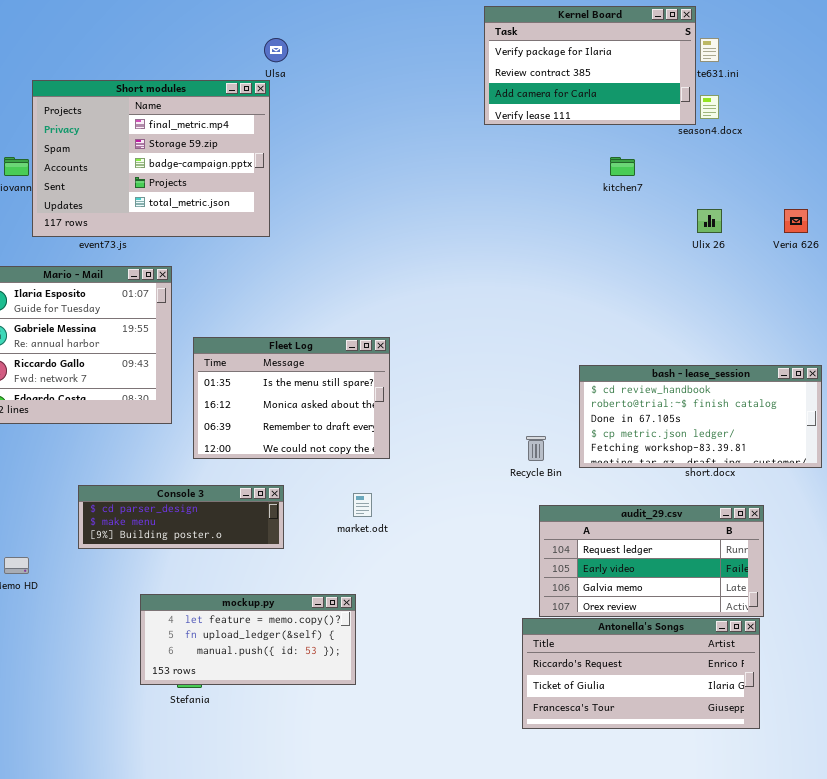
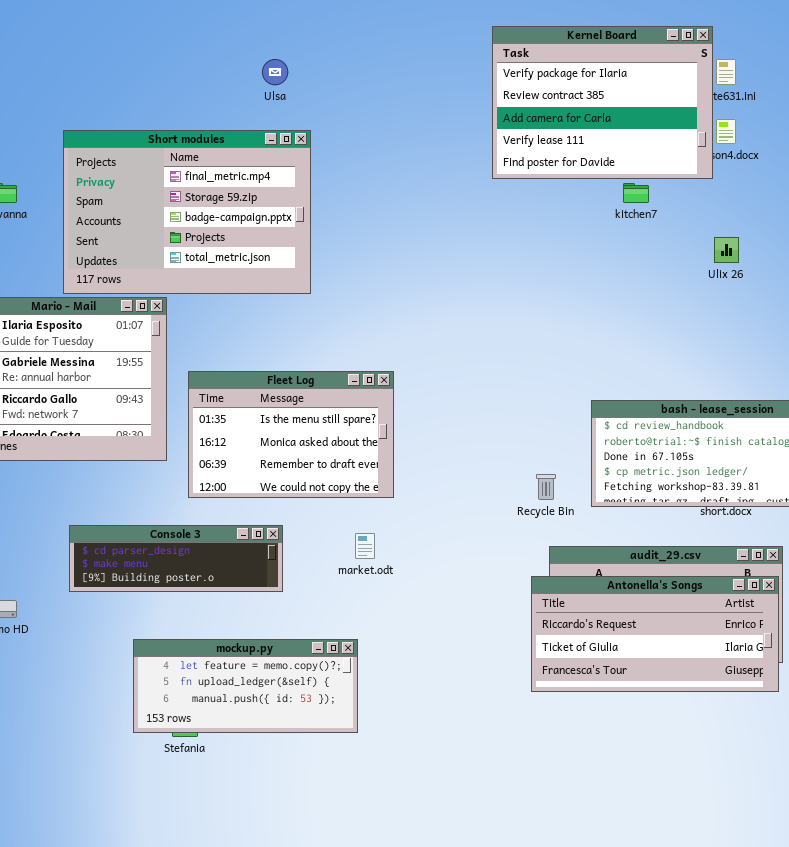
Kernel Board: [484,6,696,125] -> [492,26,713,179], resized
Short modules: [32,80,270,237] -> [63,130,311,294], moved
Antonella's Songs: [522,618,760,729] -> [531,576,779,692], moved

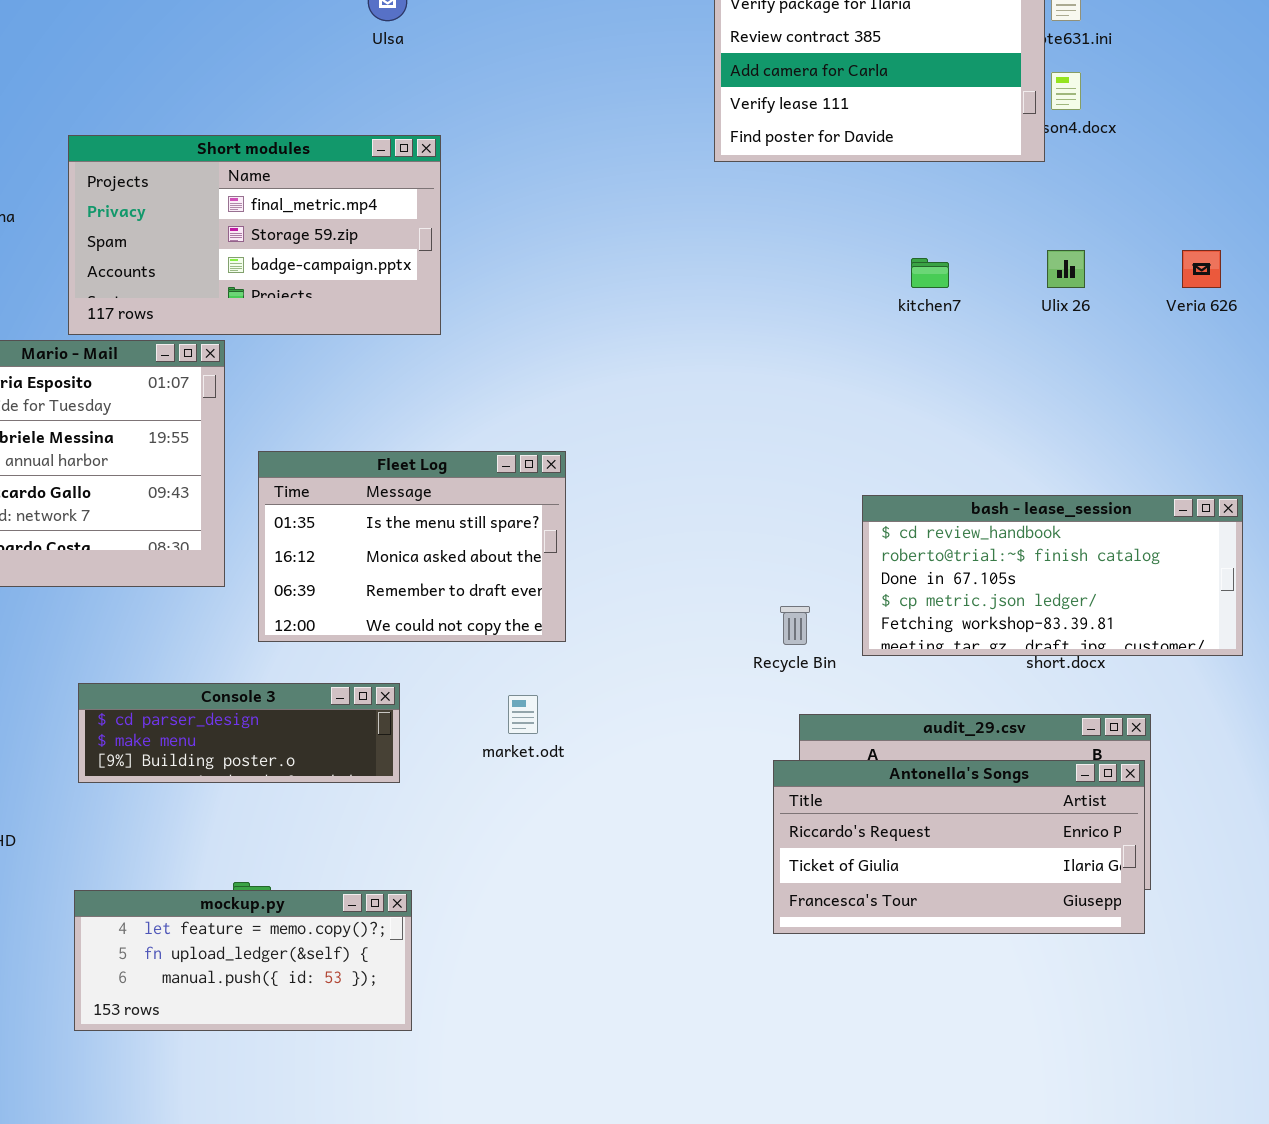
Short modules: [63,130,311,294] -> [68,135,441,335], resized
kitchen7: [623,183,649,203] -> [911,258,949,288], moved
mockup.py: [133,639,358,733] -> [74,890,412,1031], moved

